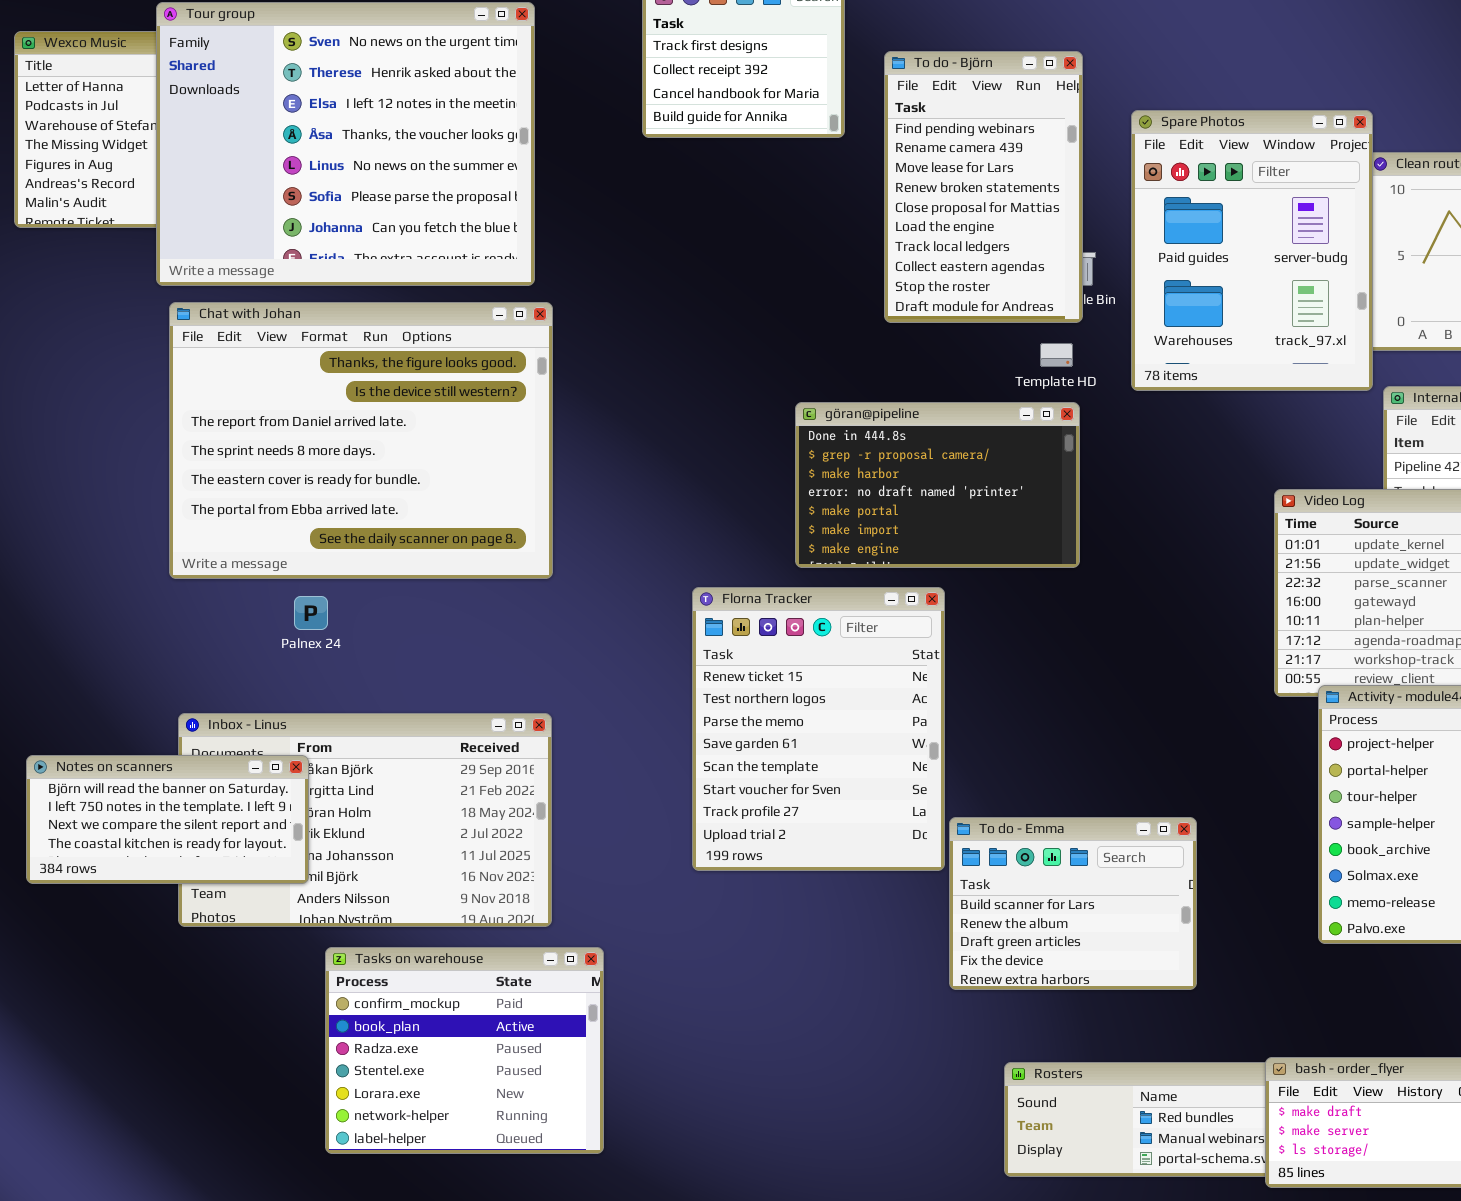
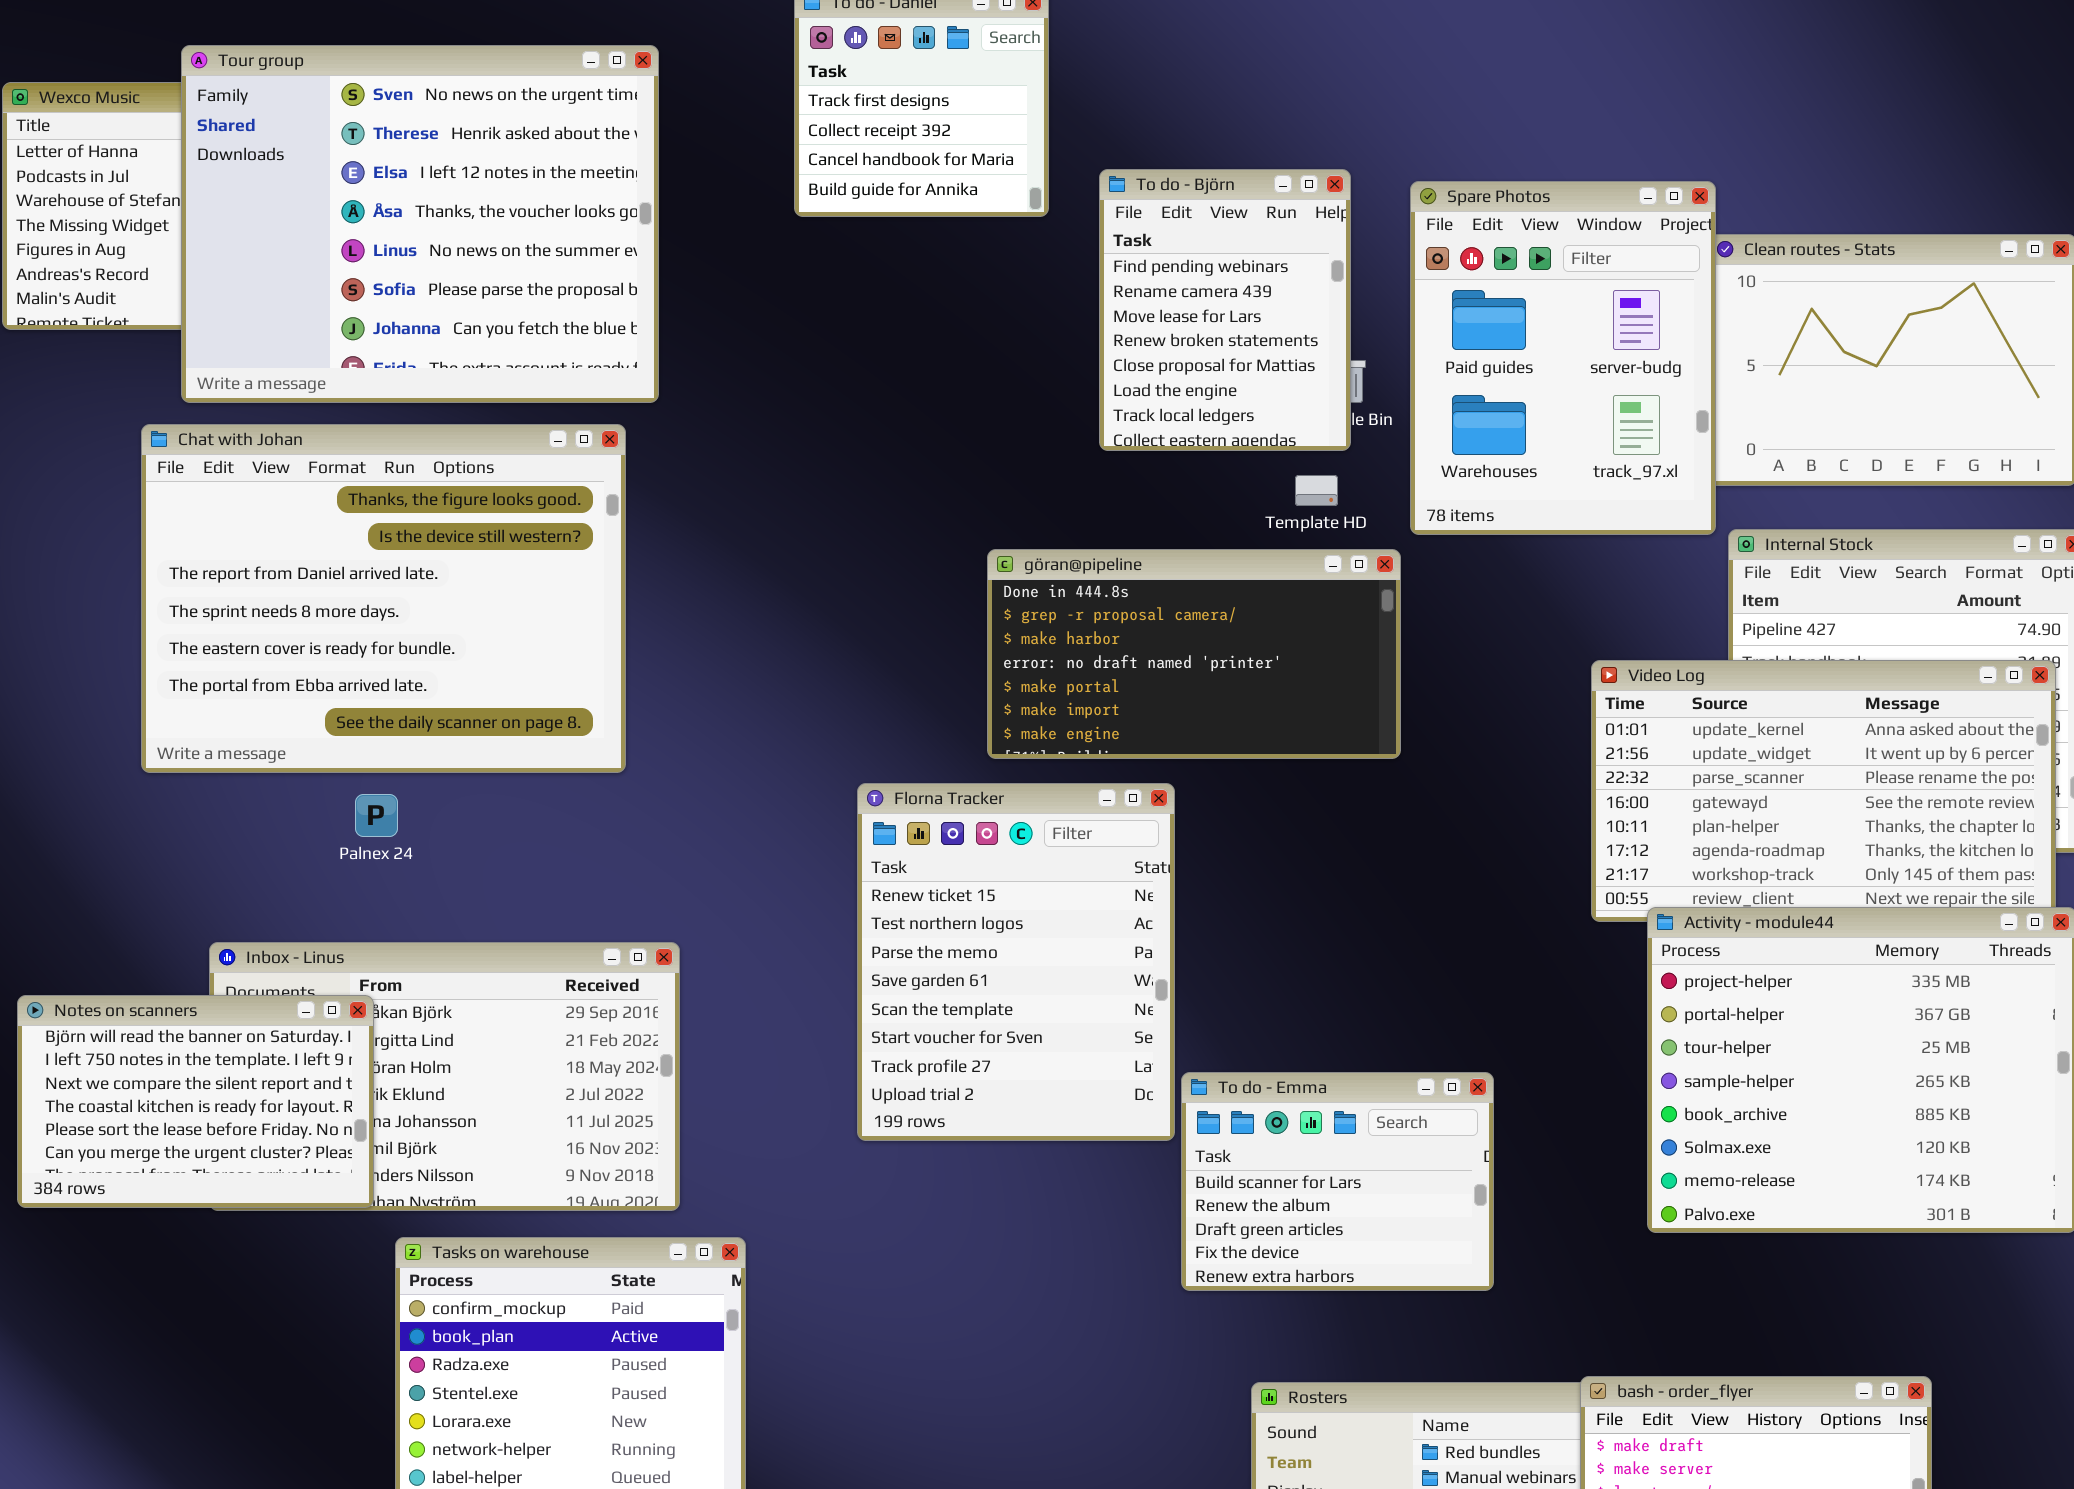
To do - Björn: [884,51,1083,323] -> [1099,169,1351,451], resized
Chat with Johan: [169,302,553,579] -> [141,424,626,773], moved
göran@pipeline: [795,402,1080,568] -> [987,549,1401,759], resized
Notes on scanners: [26,755,309,884] -> [17,995,374,1208], resized

